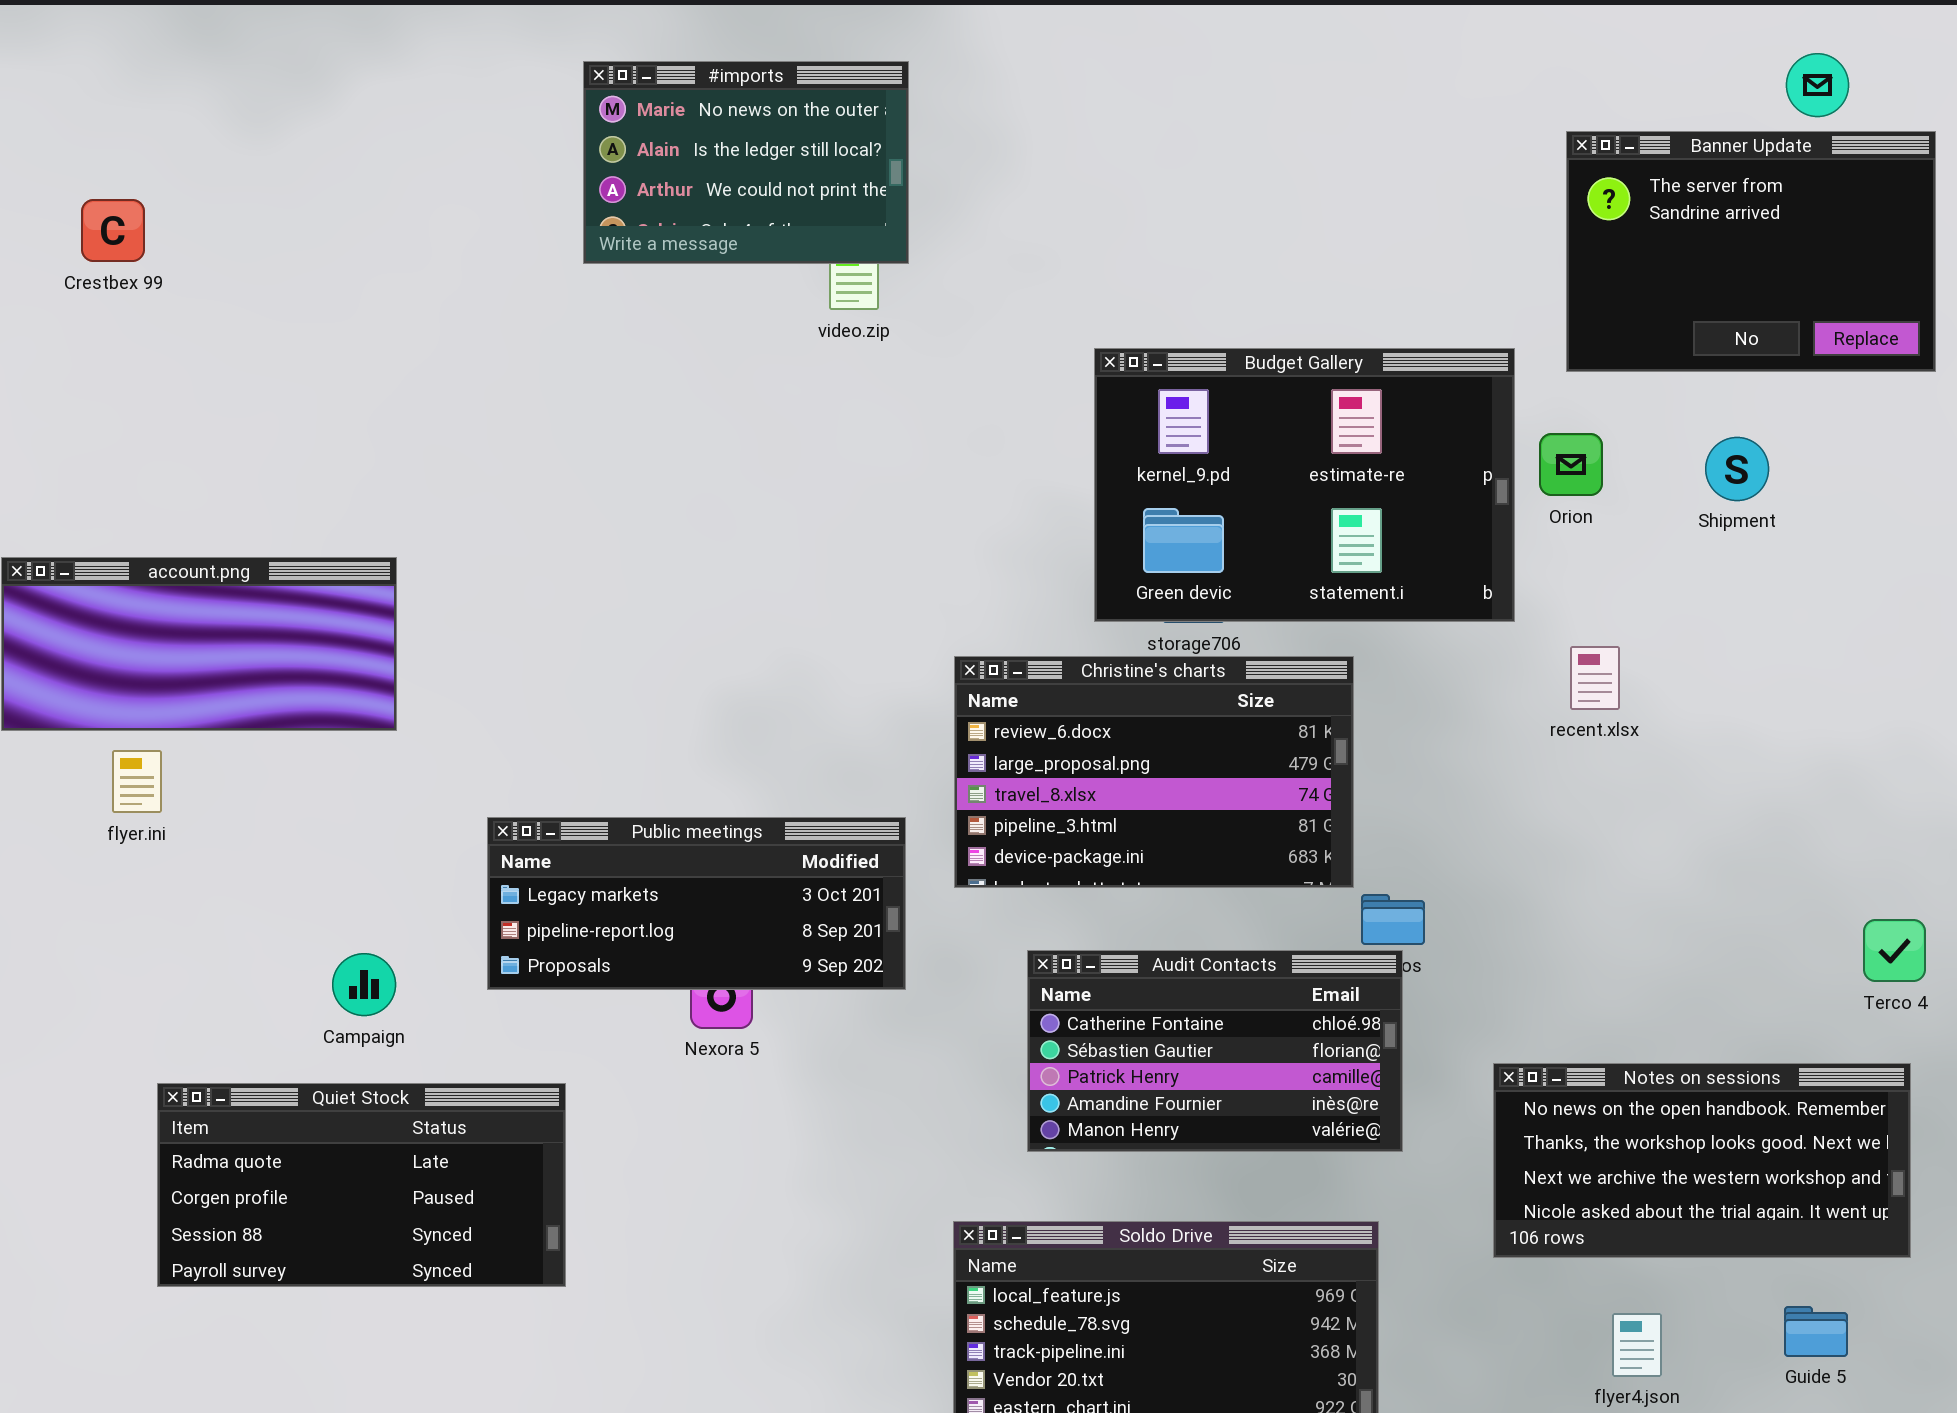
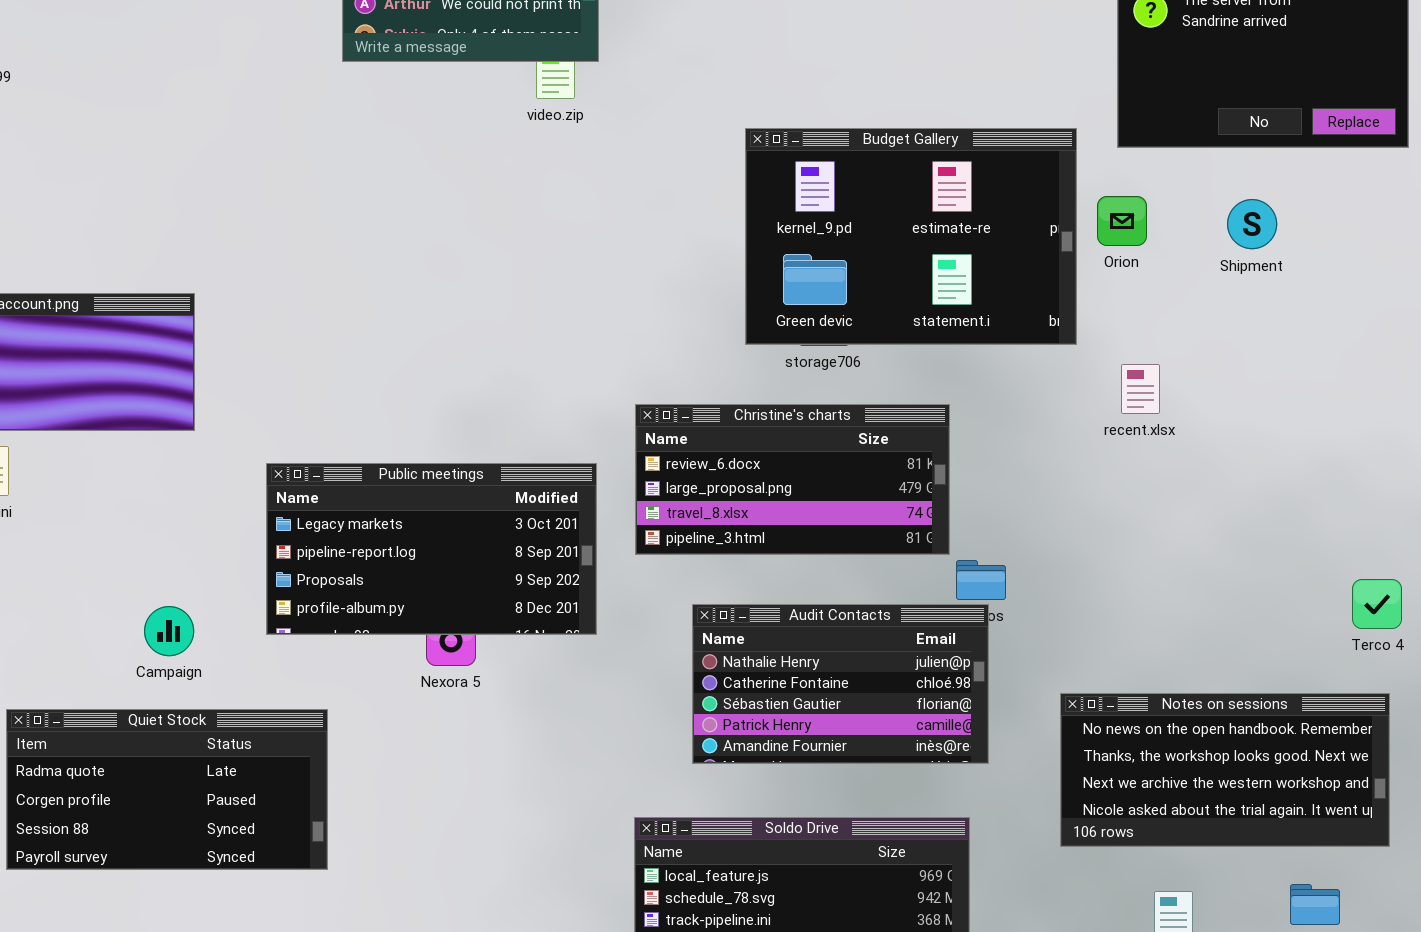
Christine's charts: [954,656,1354,888] -> [635,404,950,555], resized
Public meetings: [487,817,906,990] -> [266,463,597,635], resized
Audit Contacts: [1027,950,1403,1152] -> [692,604,989,764], scrolled up 1 row

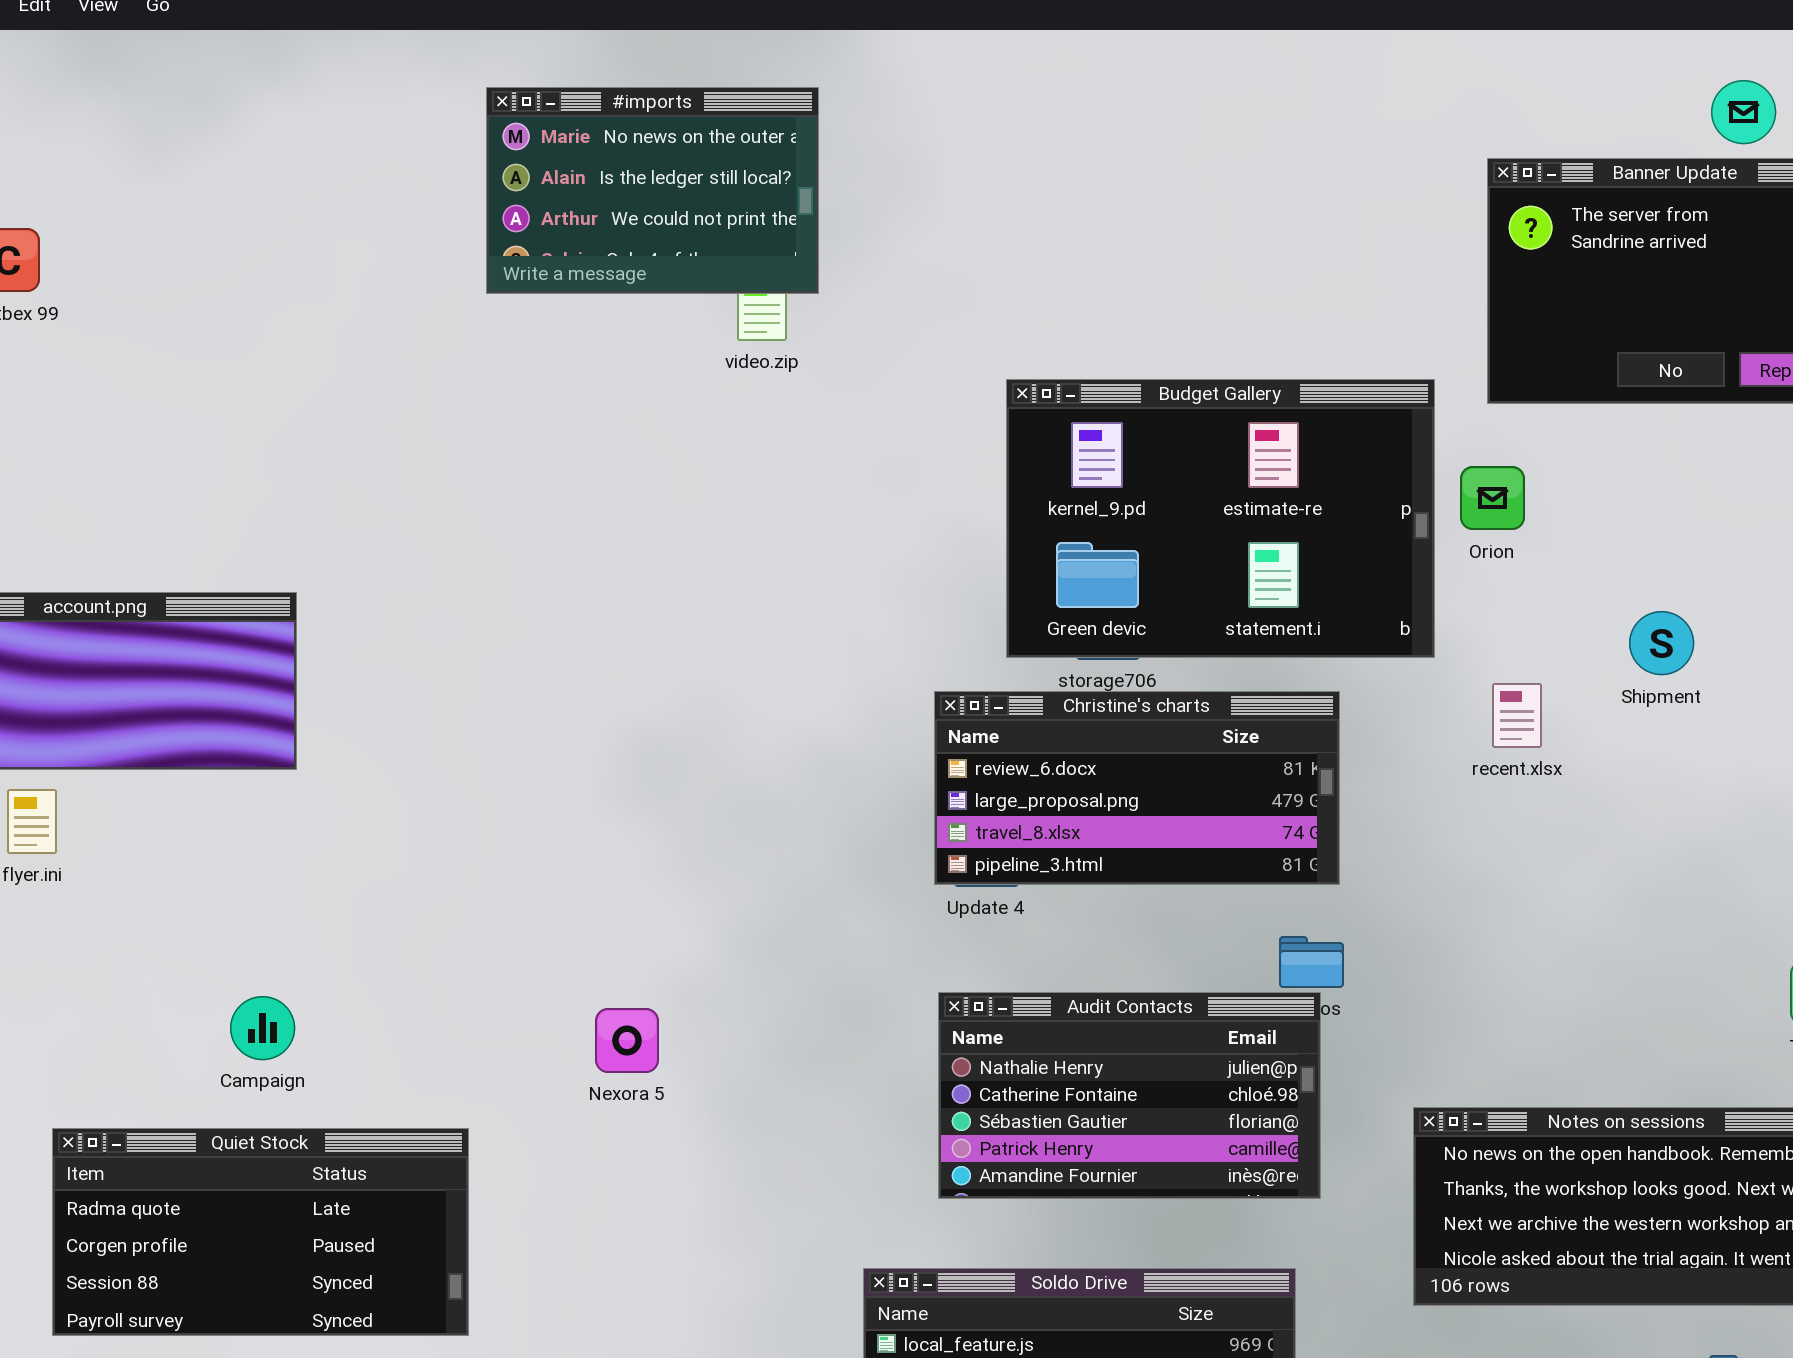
Shipment: [1227,199,1277,249] -> [1629,611,1694,675], moved
Christine's charts: [635,404,950,555] -> [934,691,1340,885], moved
Public meetings: [266,463,597,635] -> none, closed

